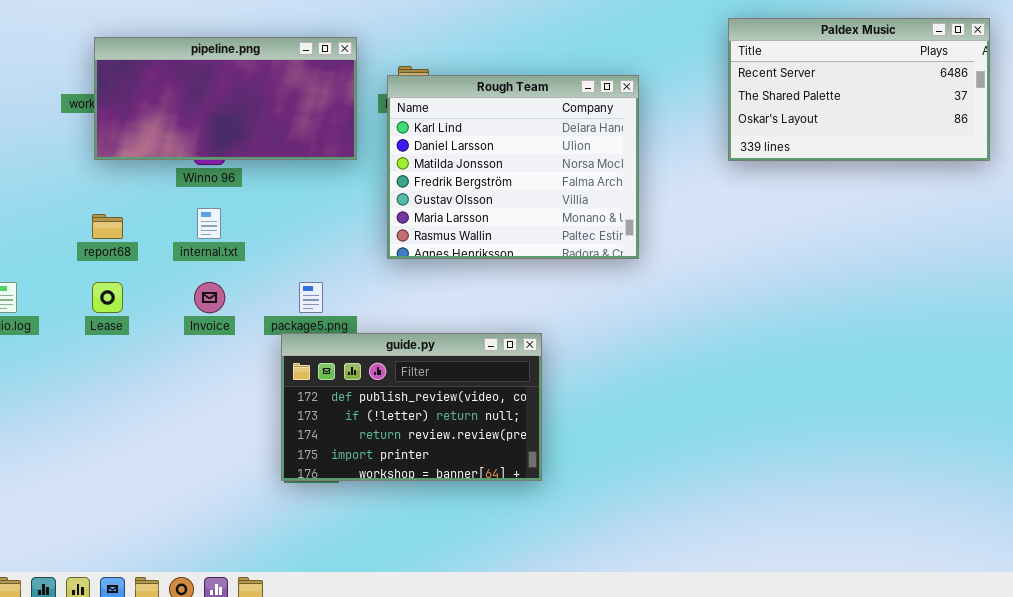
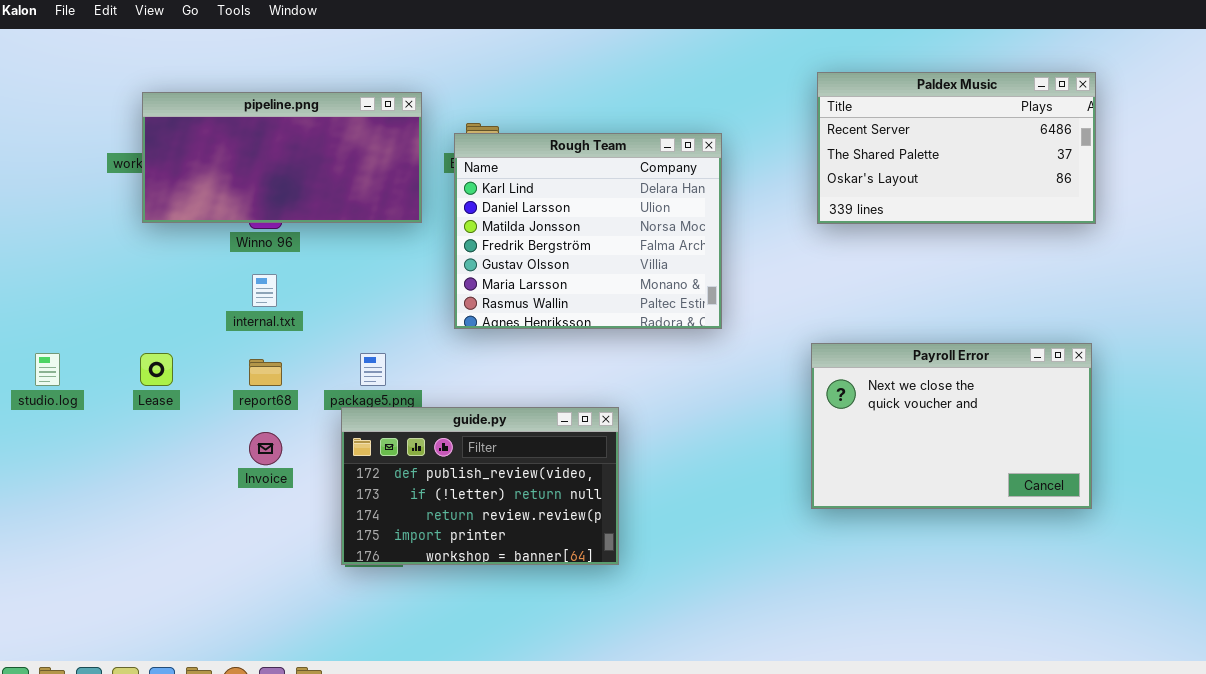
report68: [92,214,123,239] -> [249,359,282,386], moved
Payroll Error: none -> [811,343,1092,509], opened
Invoice: [194,282,225,313] -> [249,432,282,465], moved

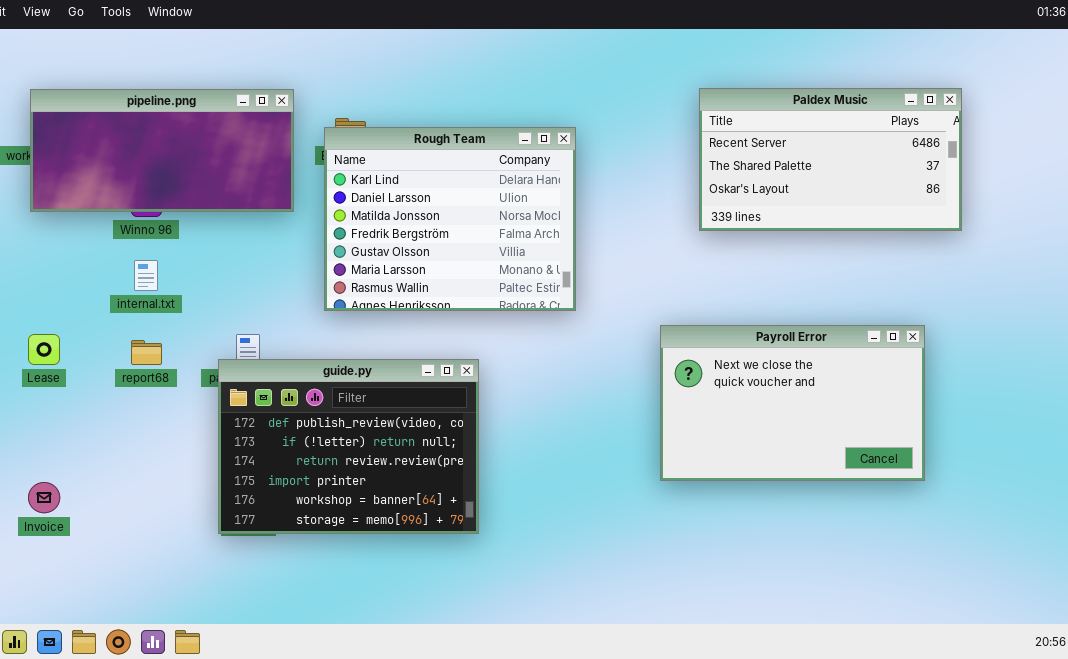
Paldex Music: [817,72,1096,224] -> [699,88,962,231], moved
guide.py: [341,407,619,565] -> [218,359,479,534], resized
Invoice: [249,432,282,465] -> [28,482,60,513], moved

